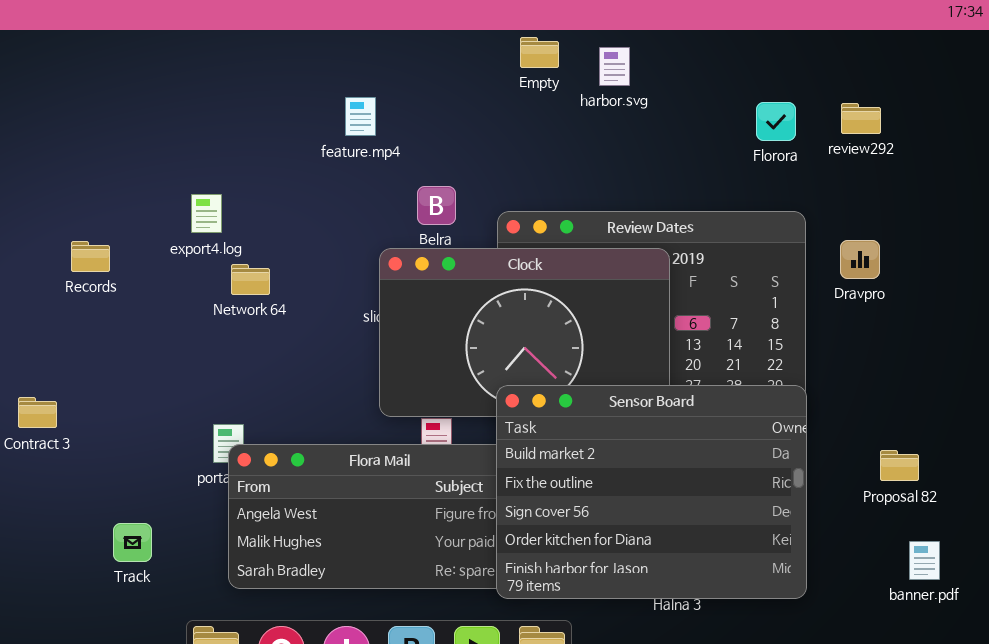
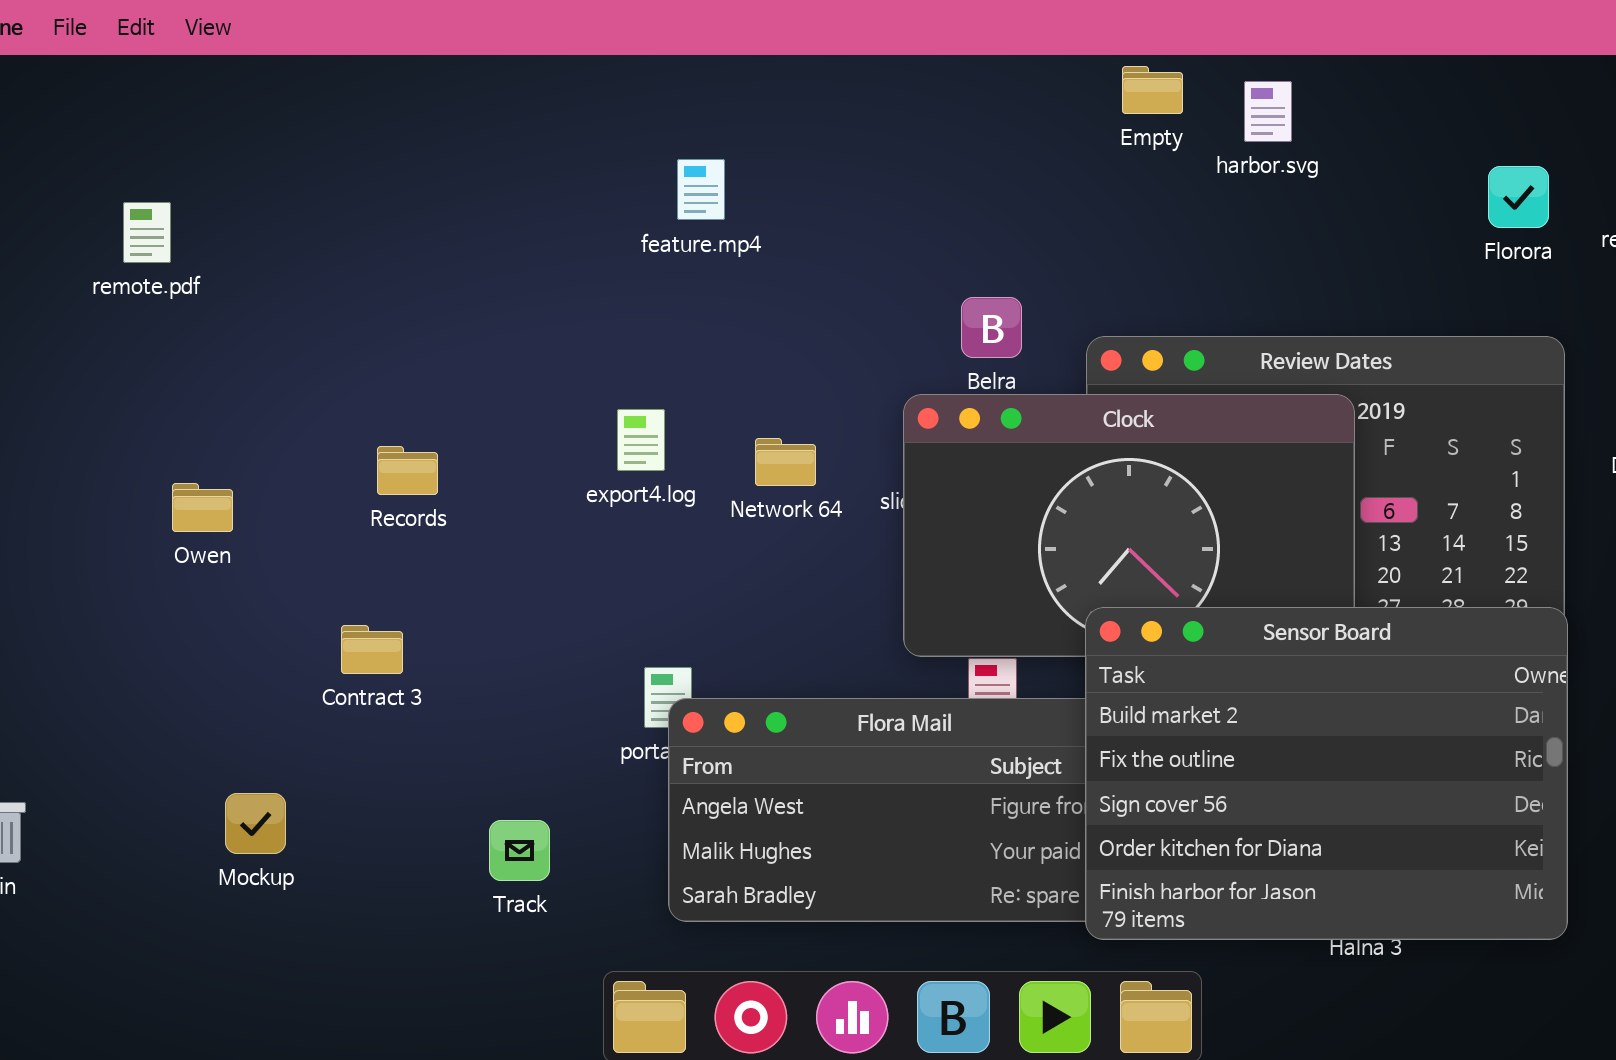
feature.mp4: [345,97,376,136] -> [677,159,725,220], moved
export4.log: [191,194,222,233] -> [617,409,665,471], moved
Records: [71,241,110,272] -> [377,446,438,495], moved
Network 64: [231,264,270,295] -> [755,438,816,486], moved

